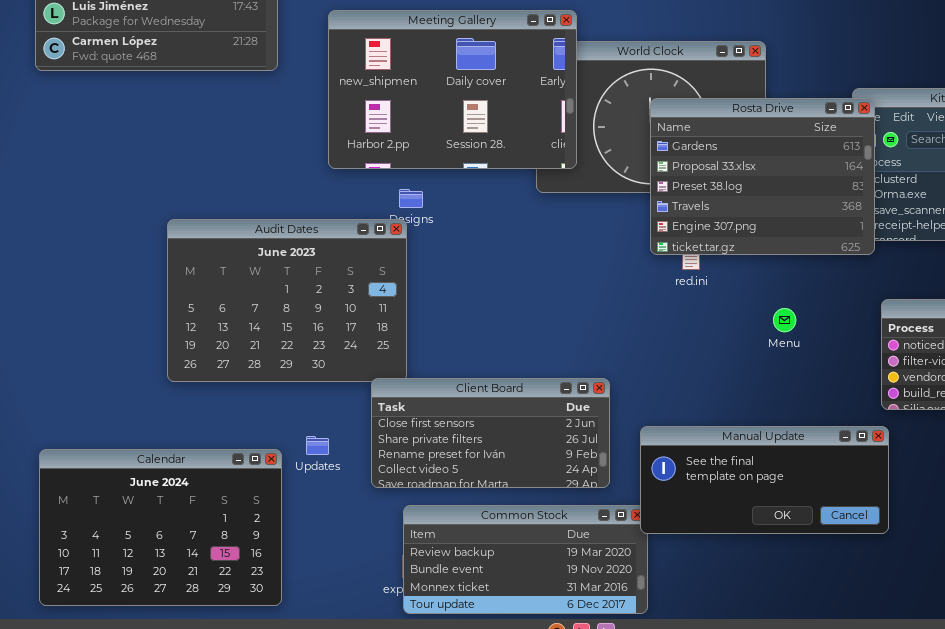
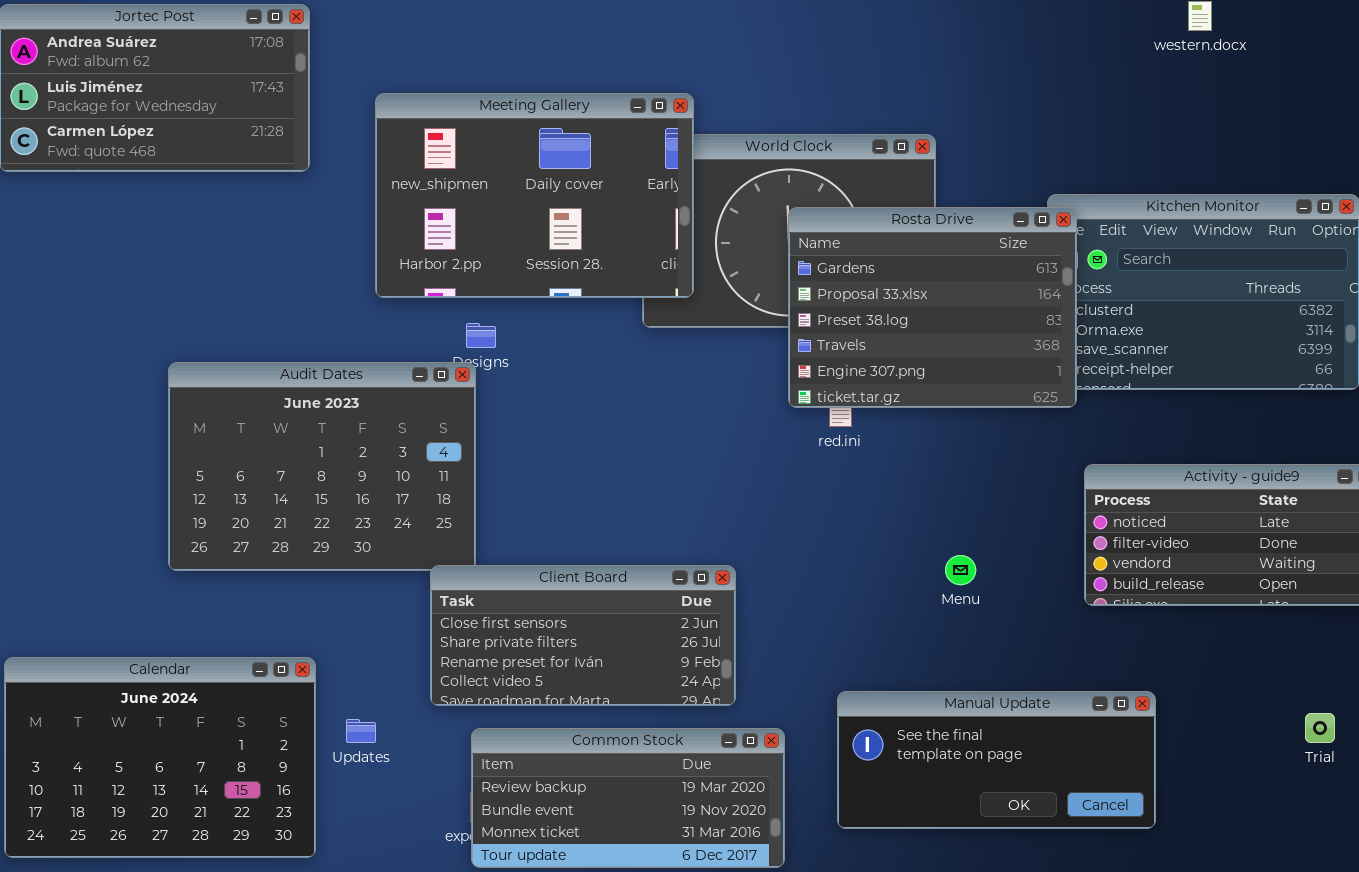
Menu: [773,308,796,332] -> [945,555,976,585], moved
Manual Update: [640,426,889,534] -> [837,691,1156,829], moved
Updates: [306,436,329,455] -> [346,719,376,743], moved

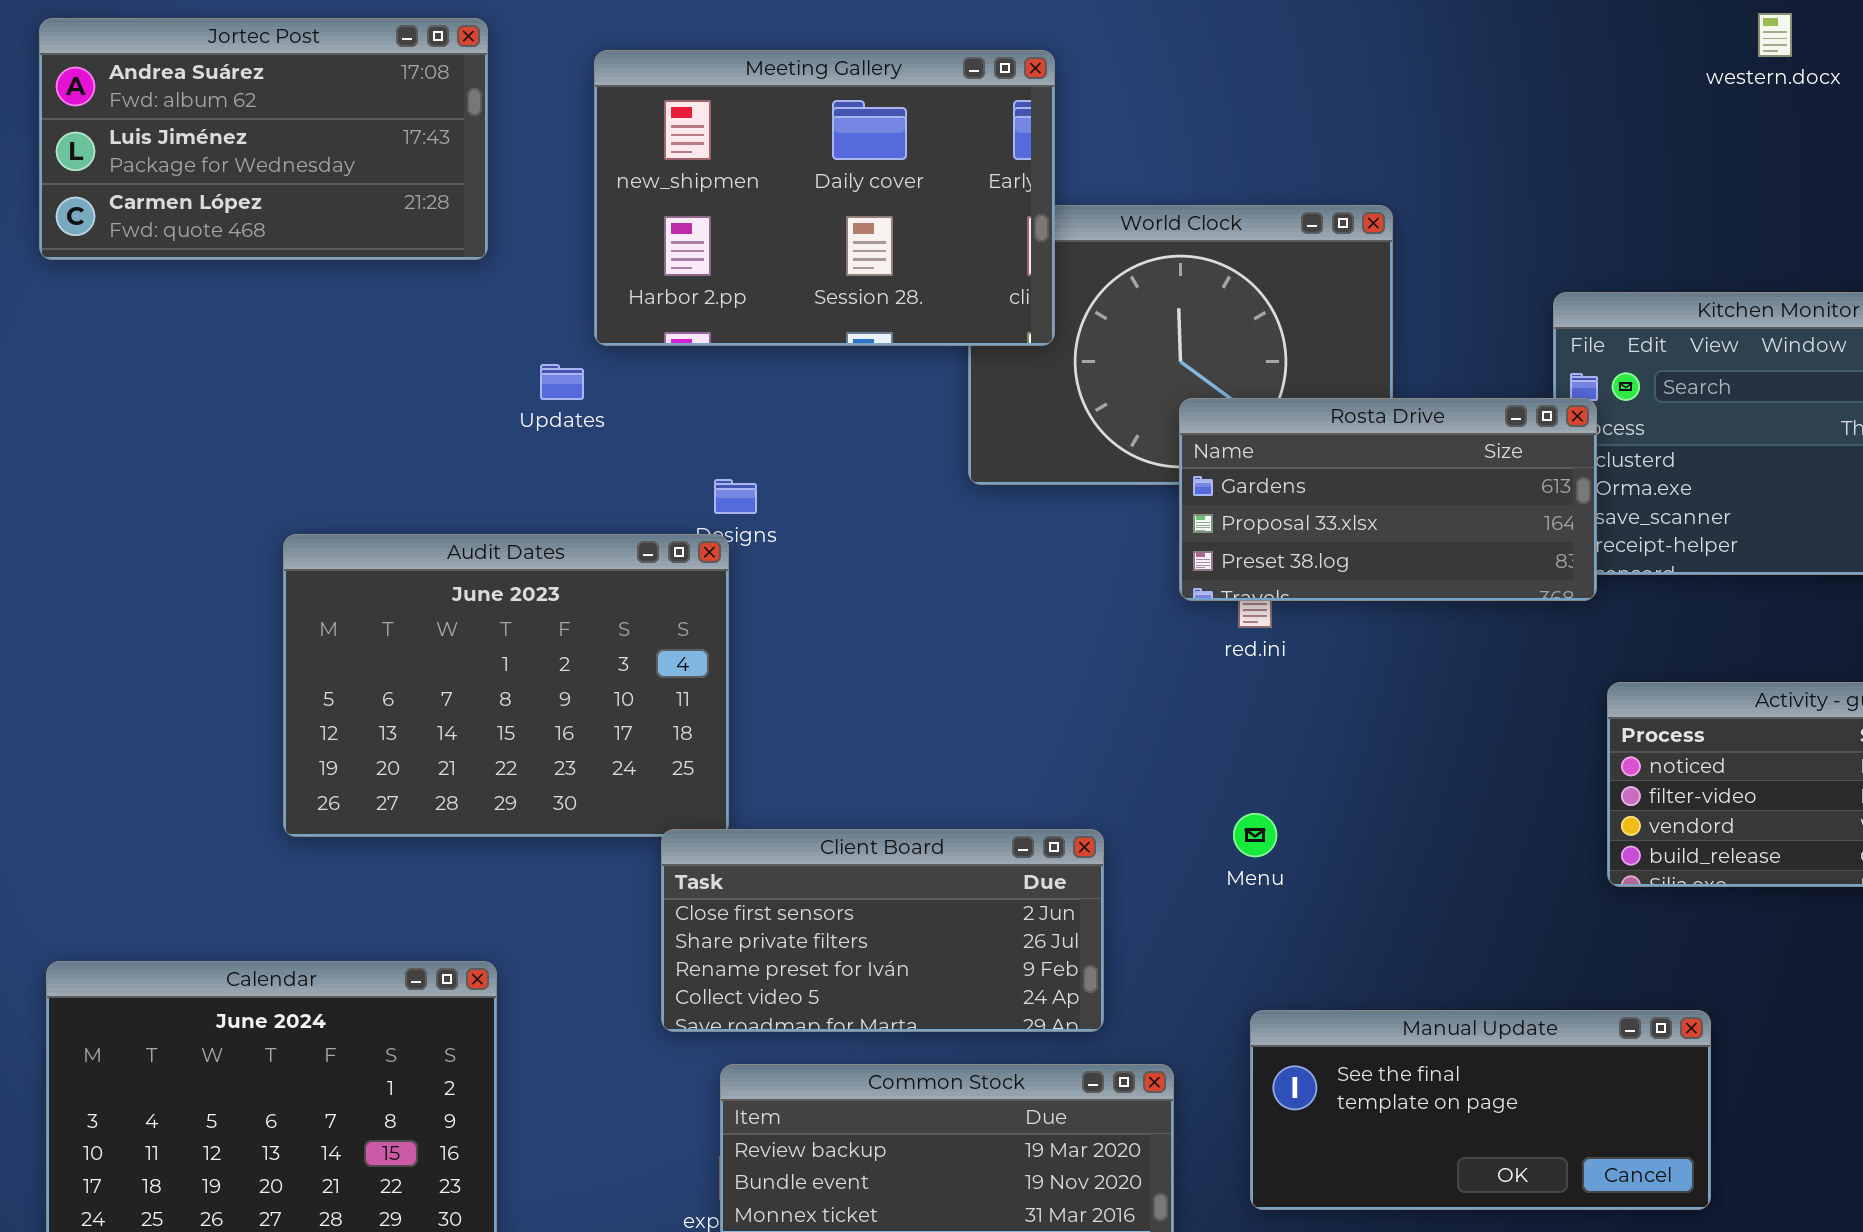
Meeting Gallery: [375,93,694,298] -> [594,50,1055,346], moved
Rosta Drive: [788,207,1077,408] -> [1179,398,1597,601], resized
Menu: [945,555,976,585] -> [1233,813,1277,857], moved
Updates: [346,719,376,743] -> [540,364,584,400], moved

